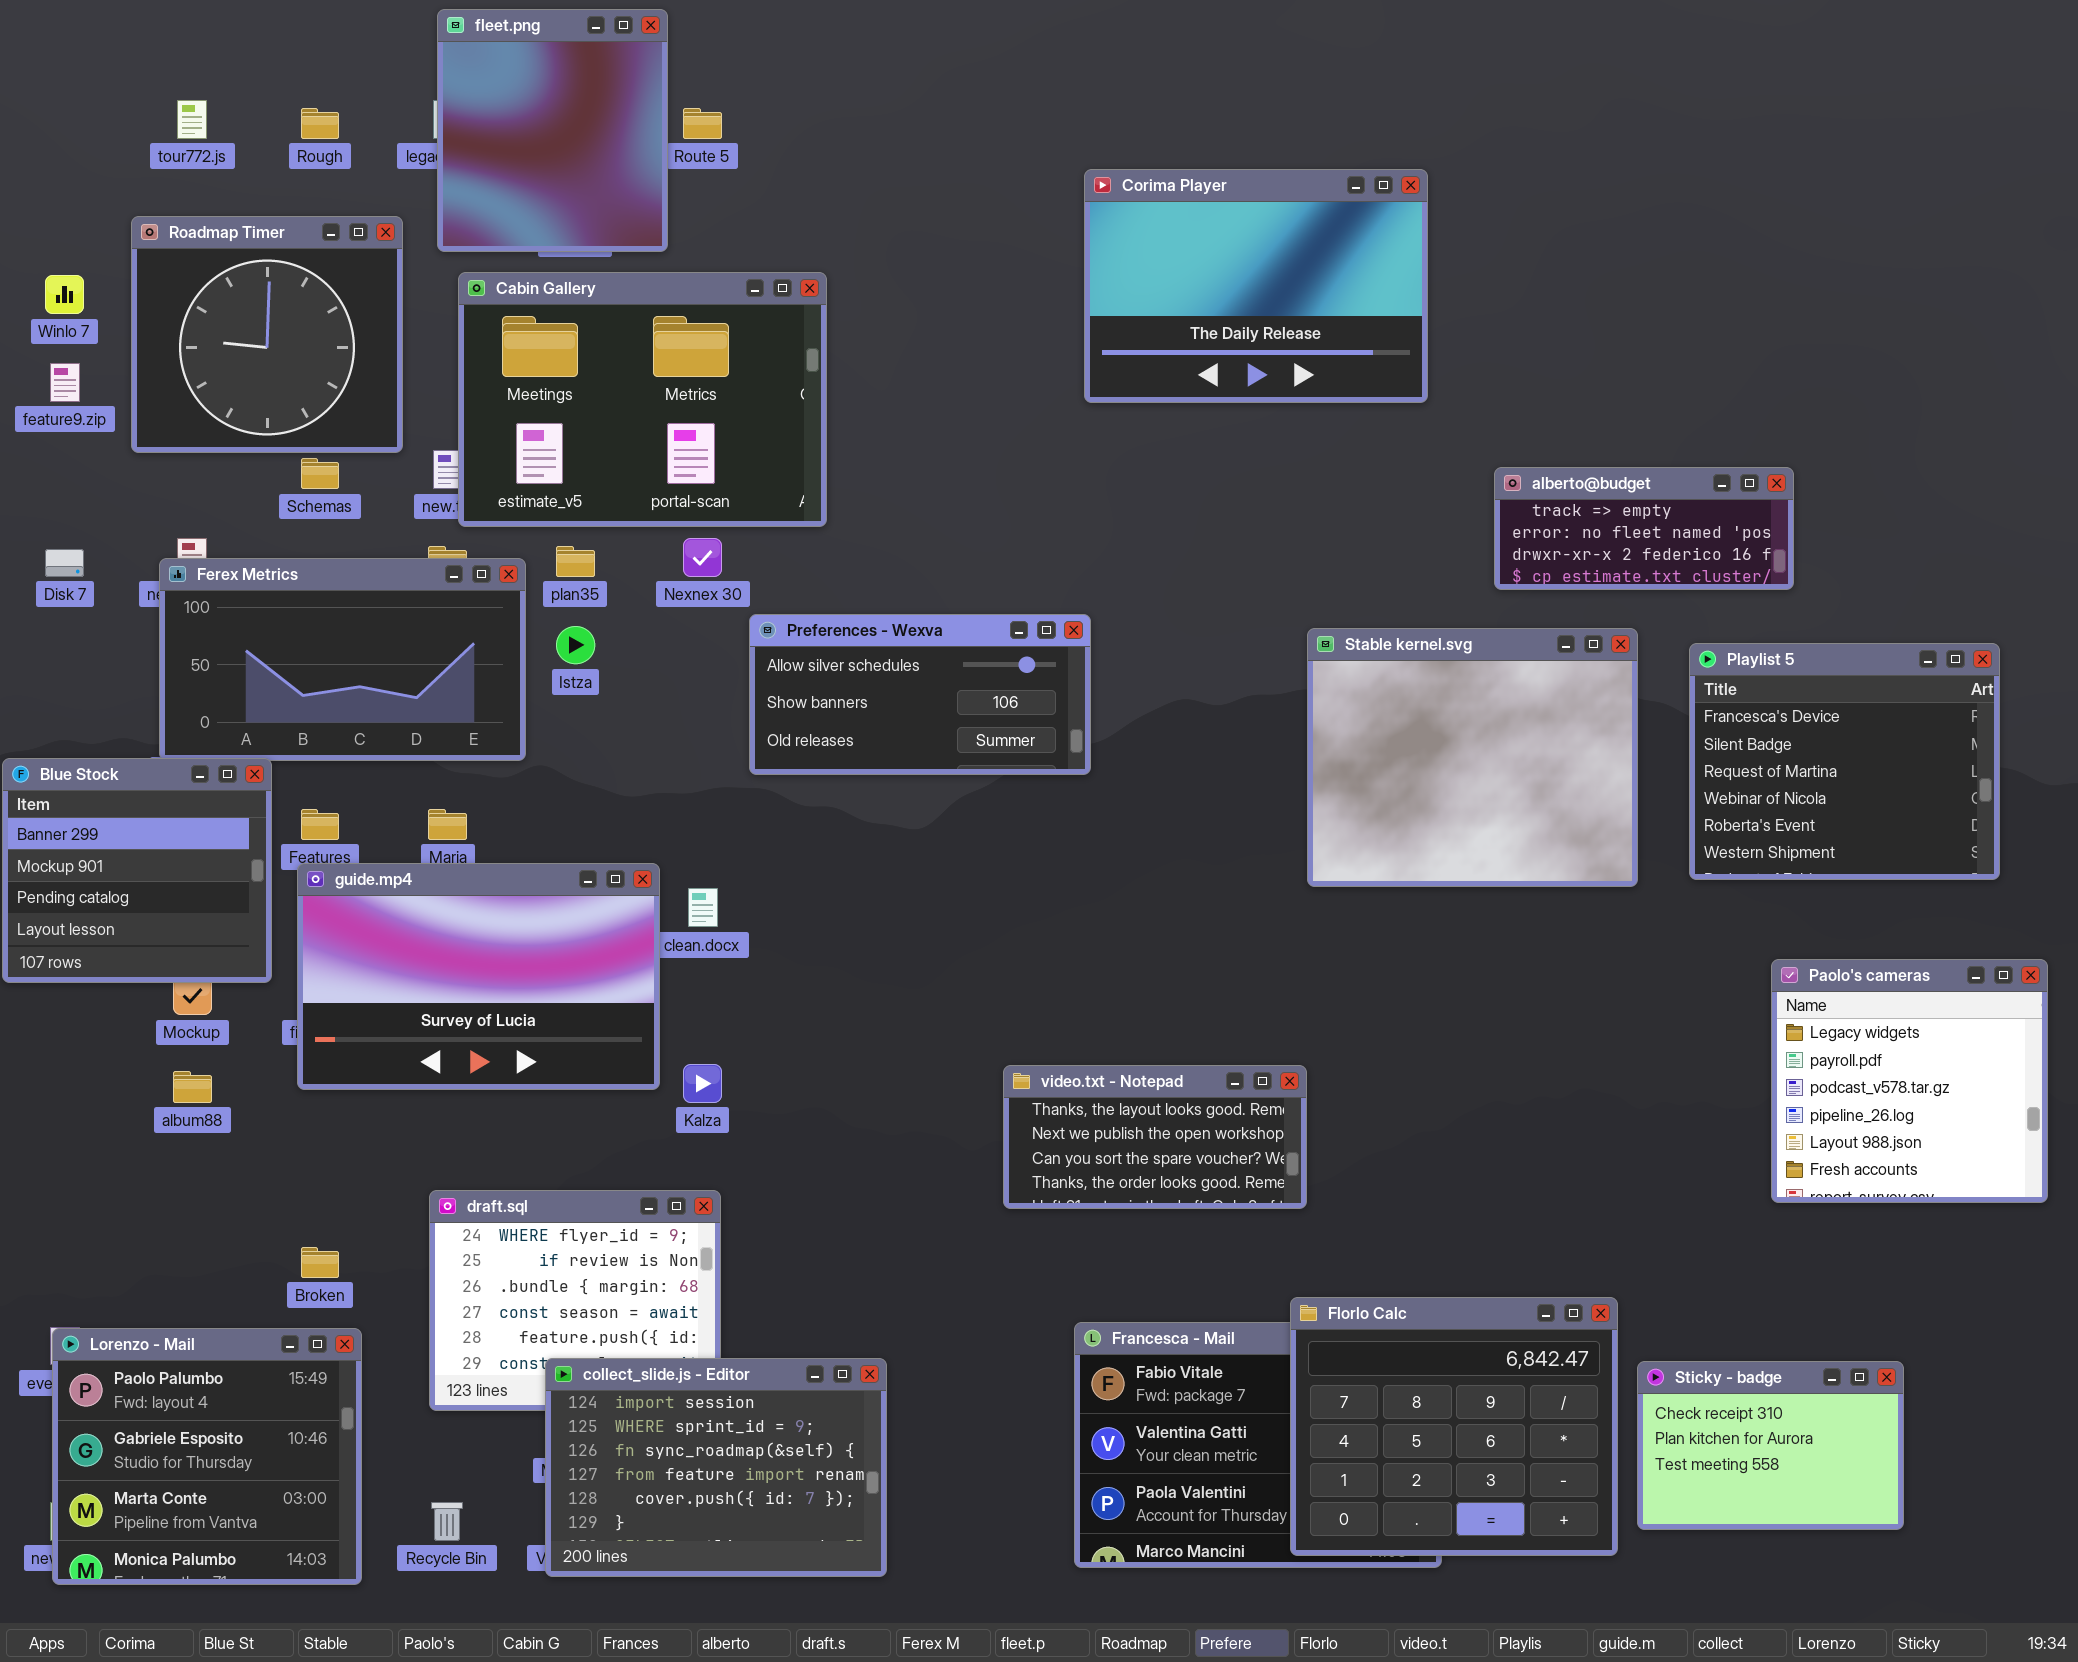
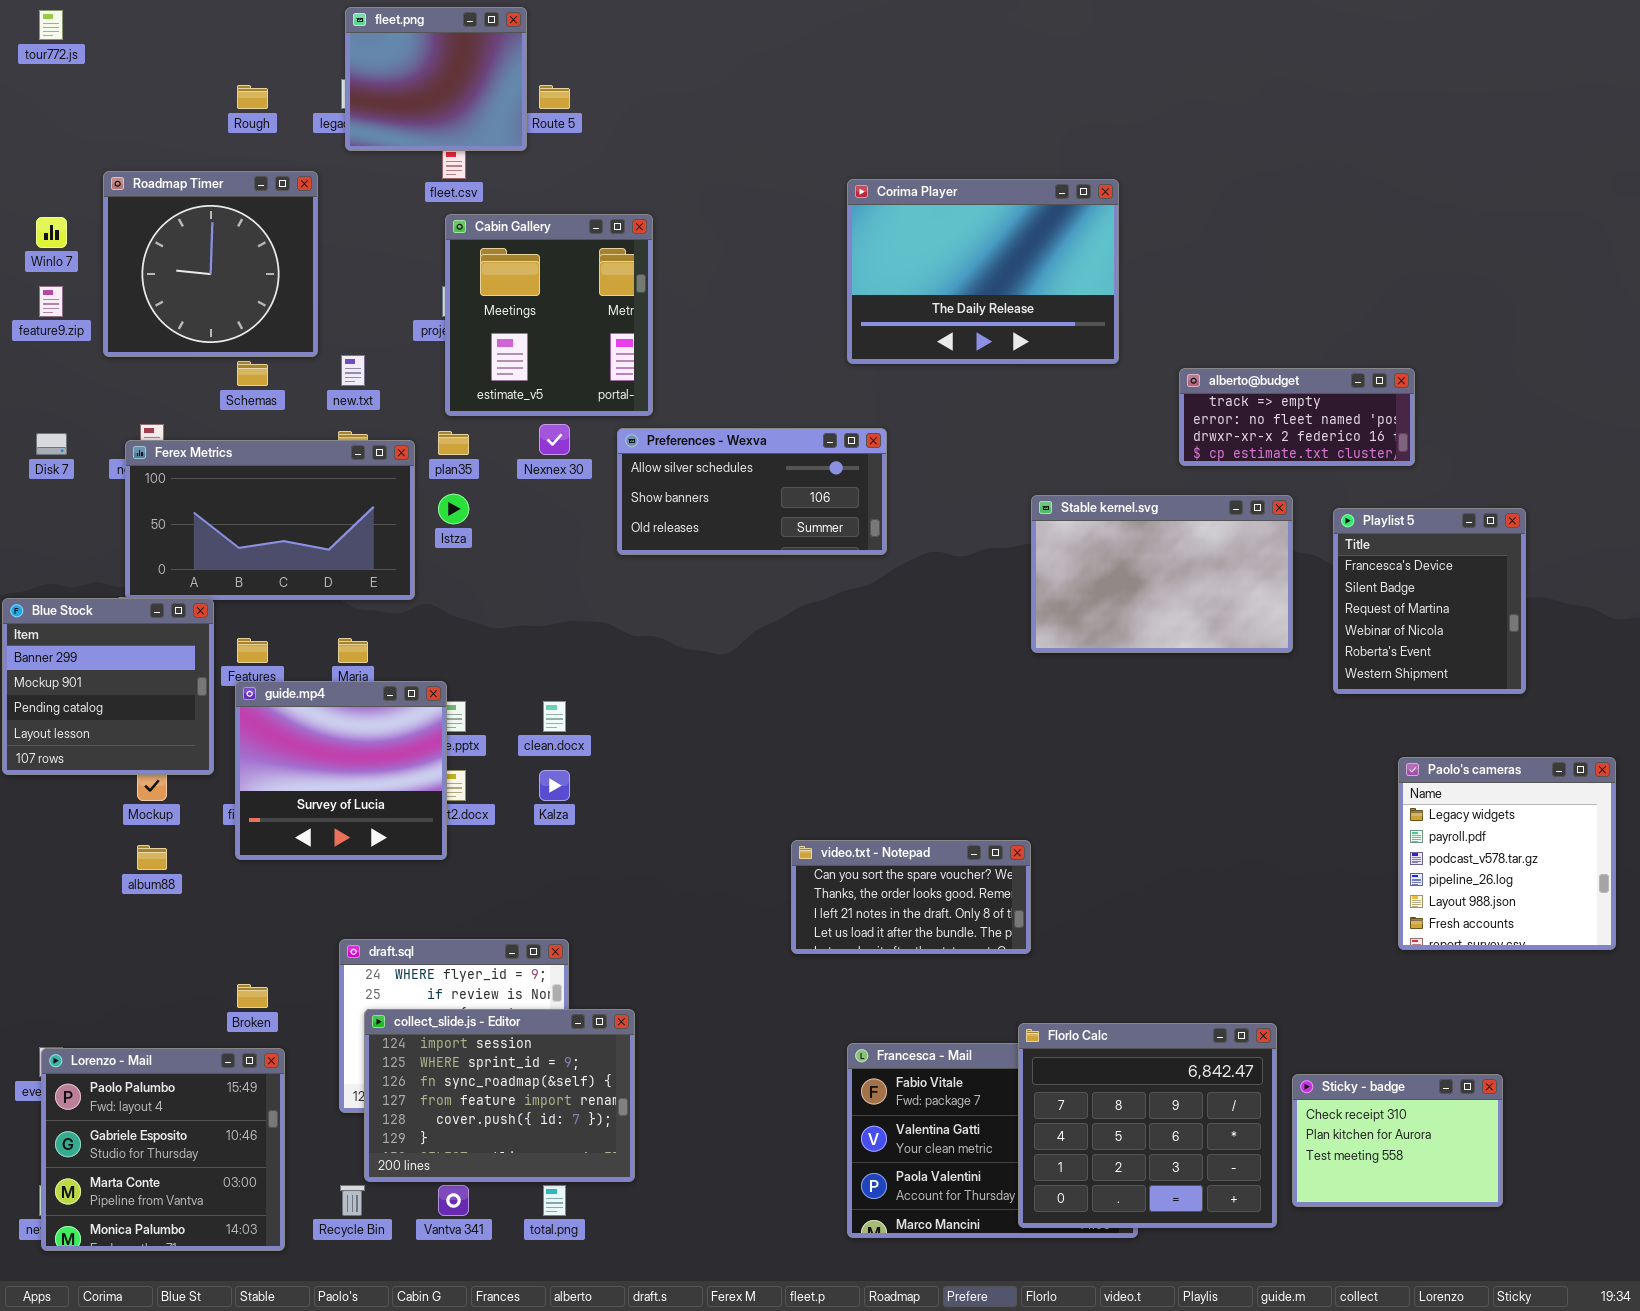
fleet.png: [437,9,668,252] -> [345,7,527,151], resized
tour772.js: [177,100,207,139] -> [39,10,63,40], moved
Corima Player: [1084,169,1428,403] -> [847,179,1119,364], moved
Cabin Gallery: [458,272,827,527] -> [445,214,653,416], resized
Preferences - Wexva: [749,614,1091,775] -> [617,428,887,555], moved
Stable kernel.svg: [1307,628,1638,887] -> [1031,495,1293,653], resized
Playlist 5: [1689,643,2000,880] -> [1333,508,1526,694], resized
guide.mp4: [297,863,660,1090] -> [235,681,447,860], resized
Kalza: [683,1064,722,1103] -> [539,770,570,801], moved
video.txt - Notepad: [1003,1065,1307,1209] -> [791,840,1031,954], scrolled down 2 rows
collect_slide.js - Editor: [545,1358,887,1577] -> [364,1009,635,1182], moved

